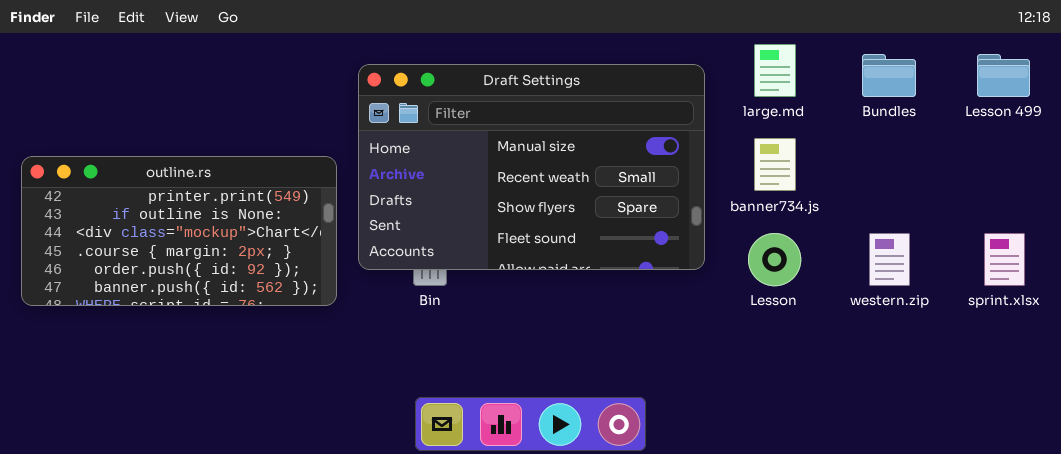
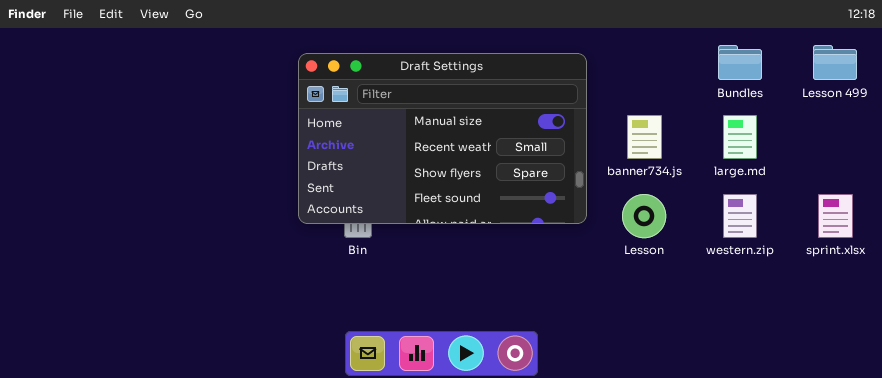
large.md: [754,44,796,97] -> [723,115,757,159], moved
outline.rs: [21,156,337,306] -> none, closed

